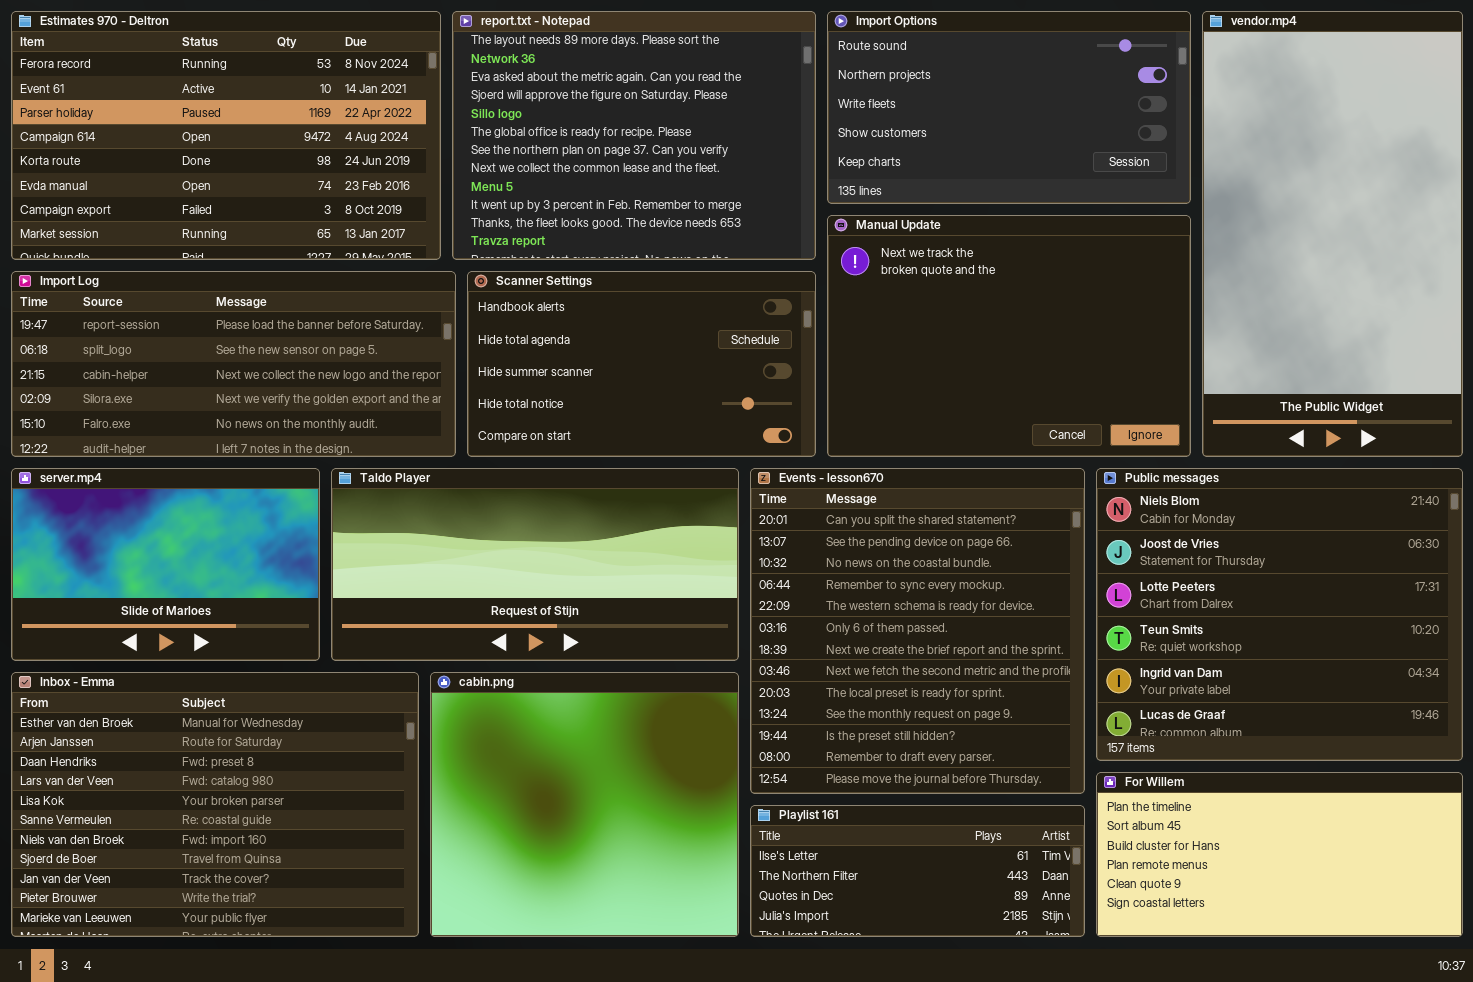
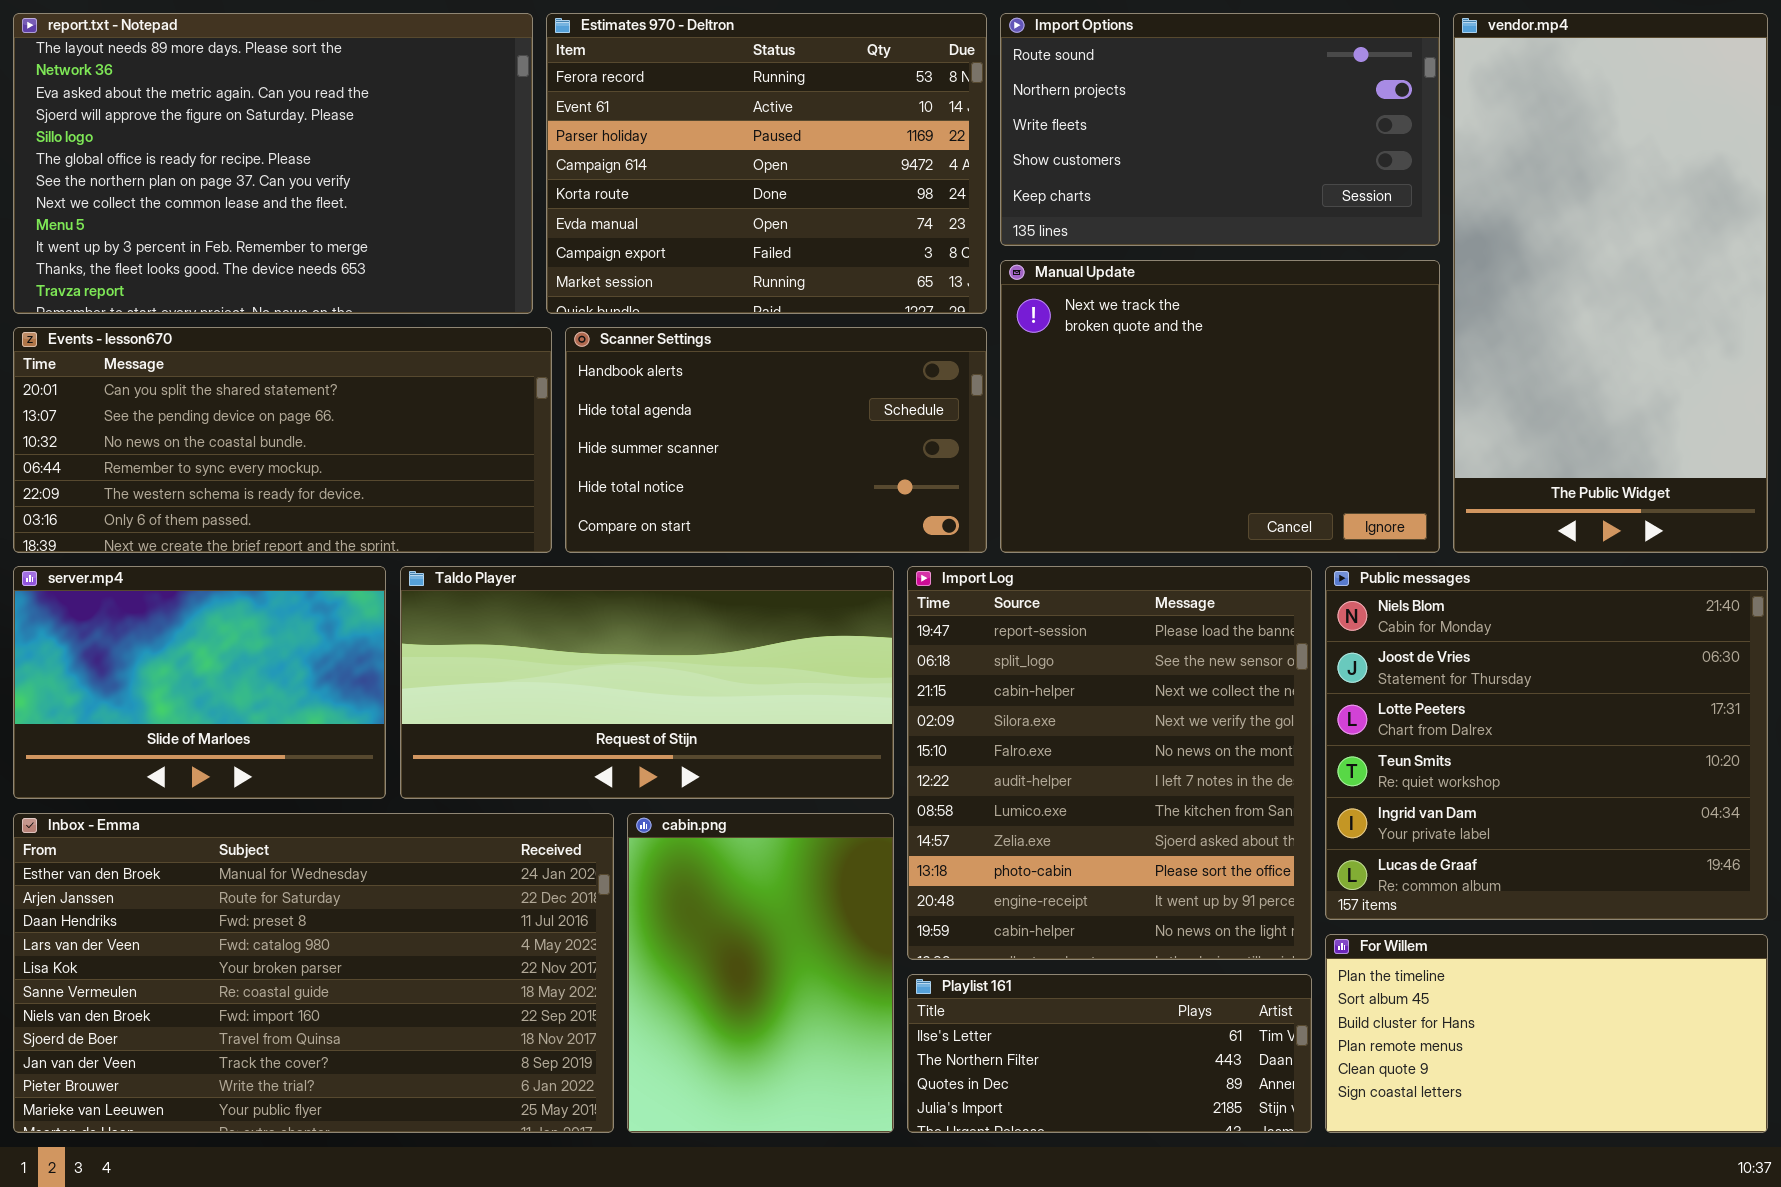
Estimates 970 - Deltron: [11,11,441,260] -> [546,13,987,314], moved, resized
report.txt - Notepad: [452,11,816,260] -> [13,13,533,314], moved, resized
Import Log: [11,271,456,457] -> [907,566,1312,960], moved, resized
Events - lesson670: [750,468,1085,794] -> [13,327,552,553], moved, resized
Inbox - Emma: [11,672,419,937] -> [13,813,614,1133], resized
cabin.png: [430,672,739,937] -> [627,813,894,1133], resized

